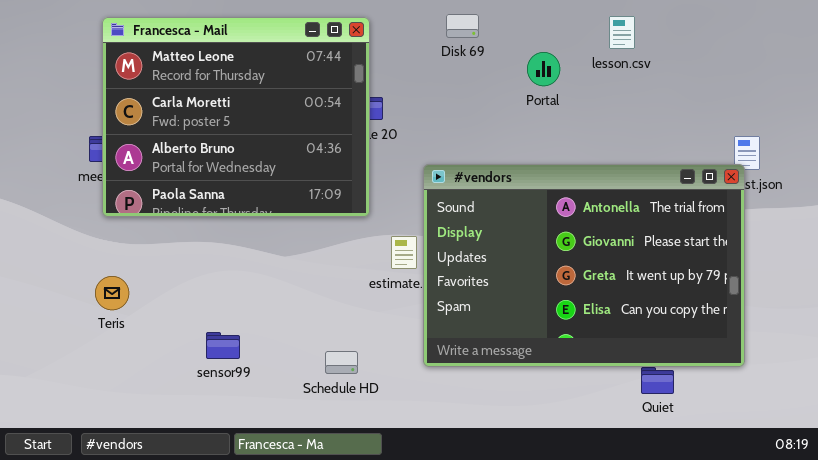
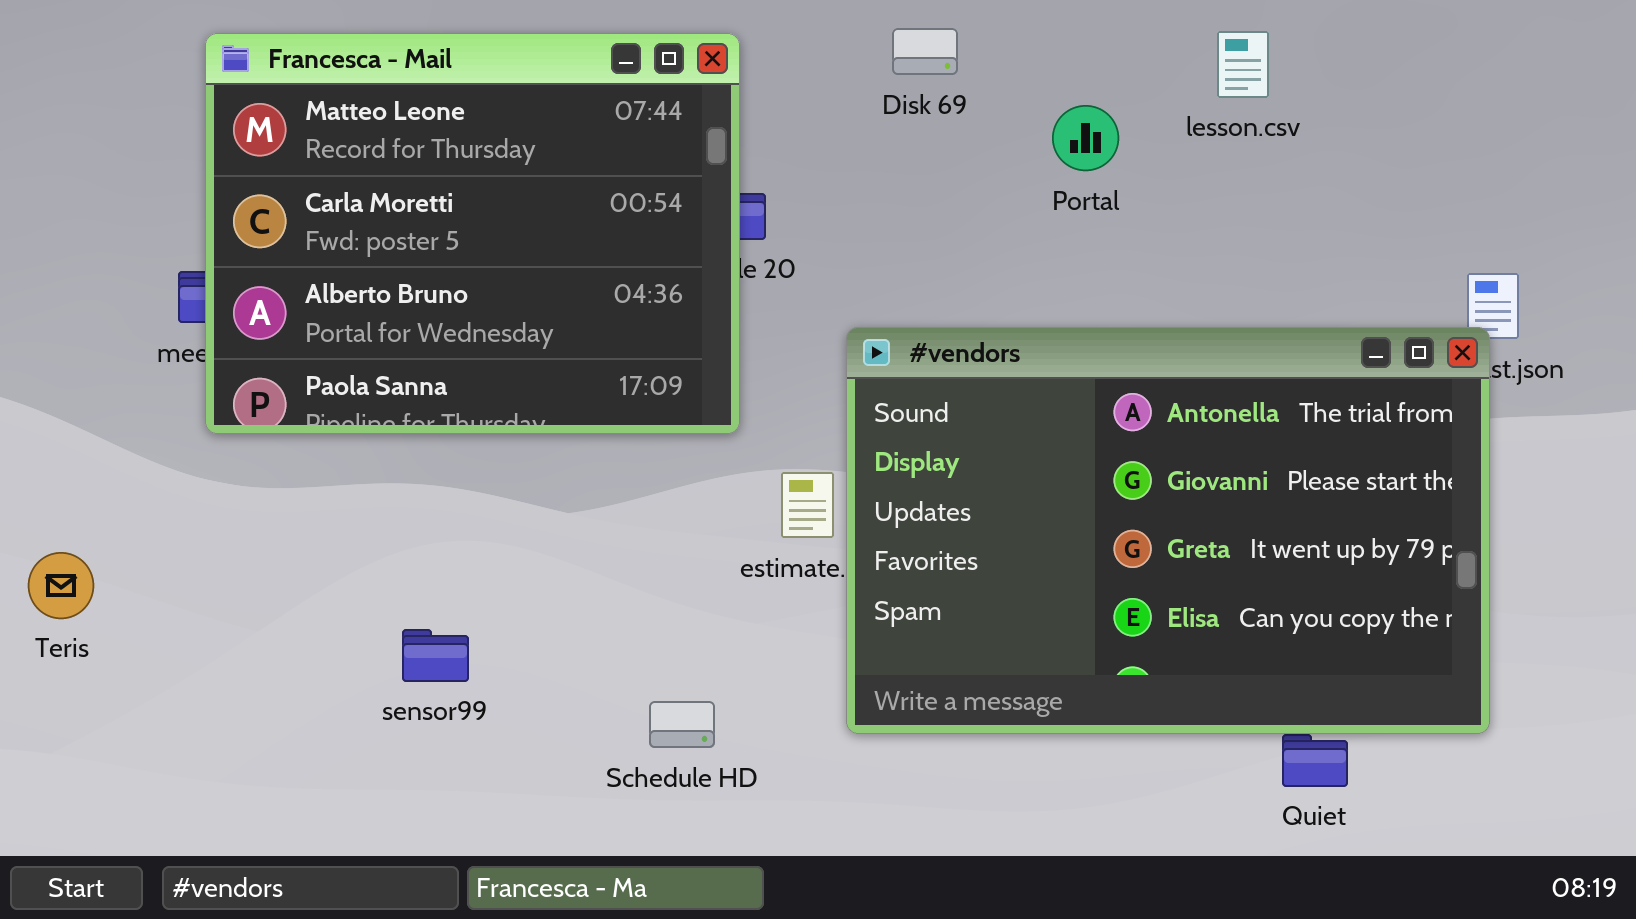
Teris: [95,276,129,310] -> [28,552,94,619], moved
sensor99: [206,332,240,359] -> [402,629,469,682], moved

